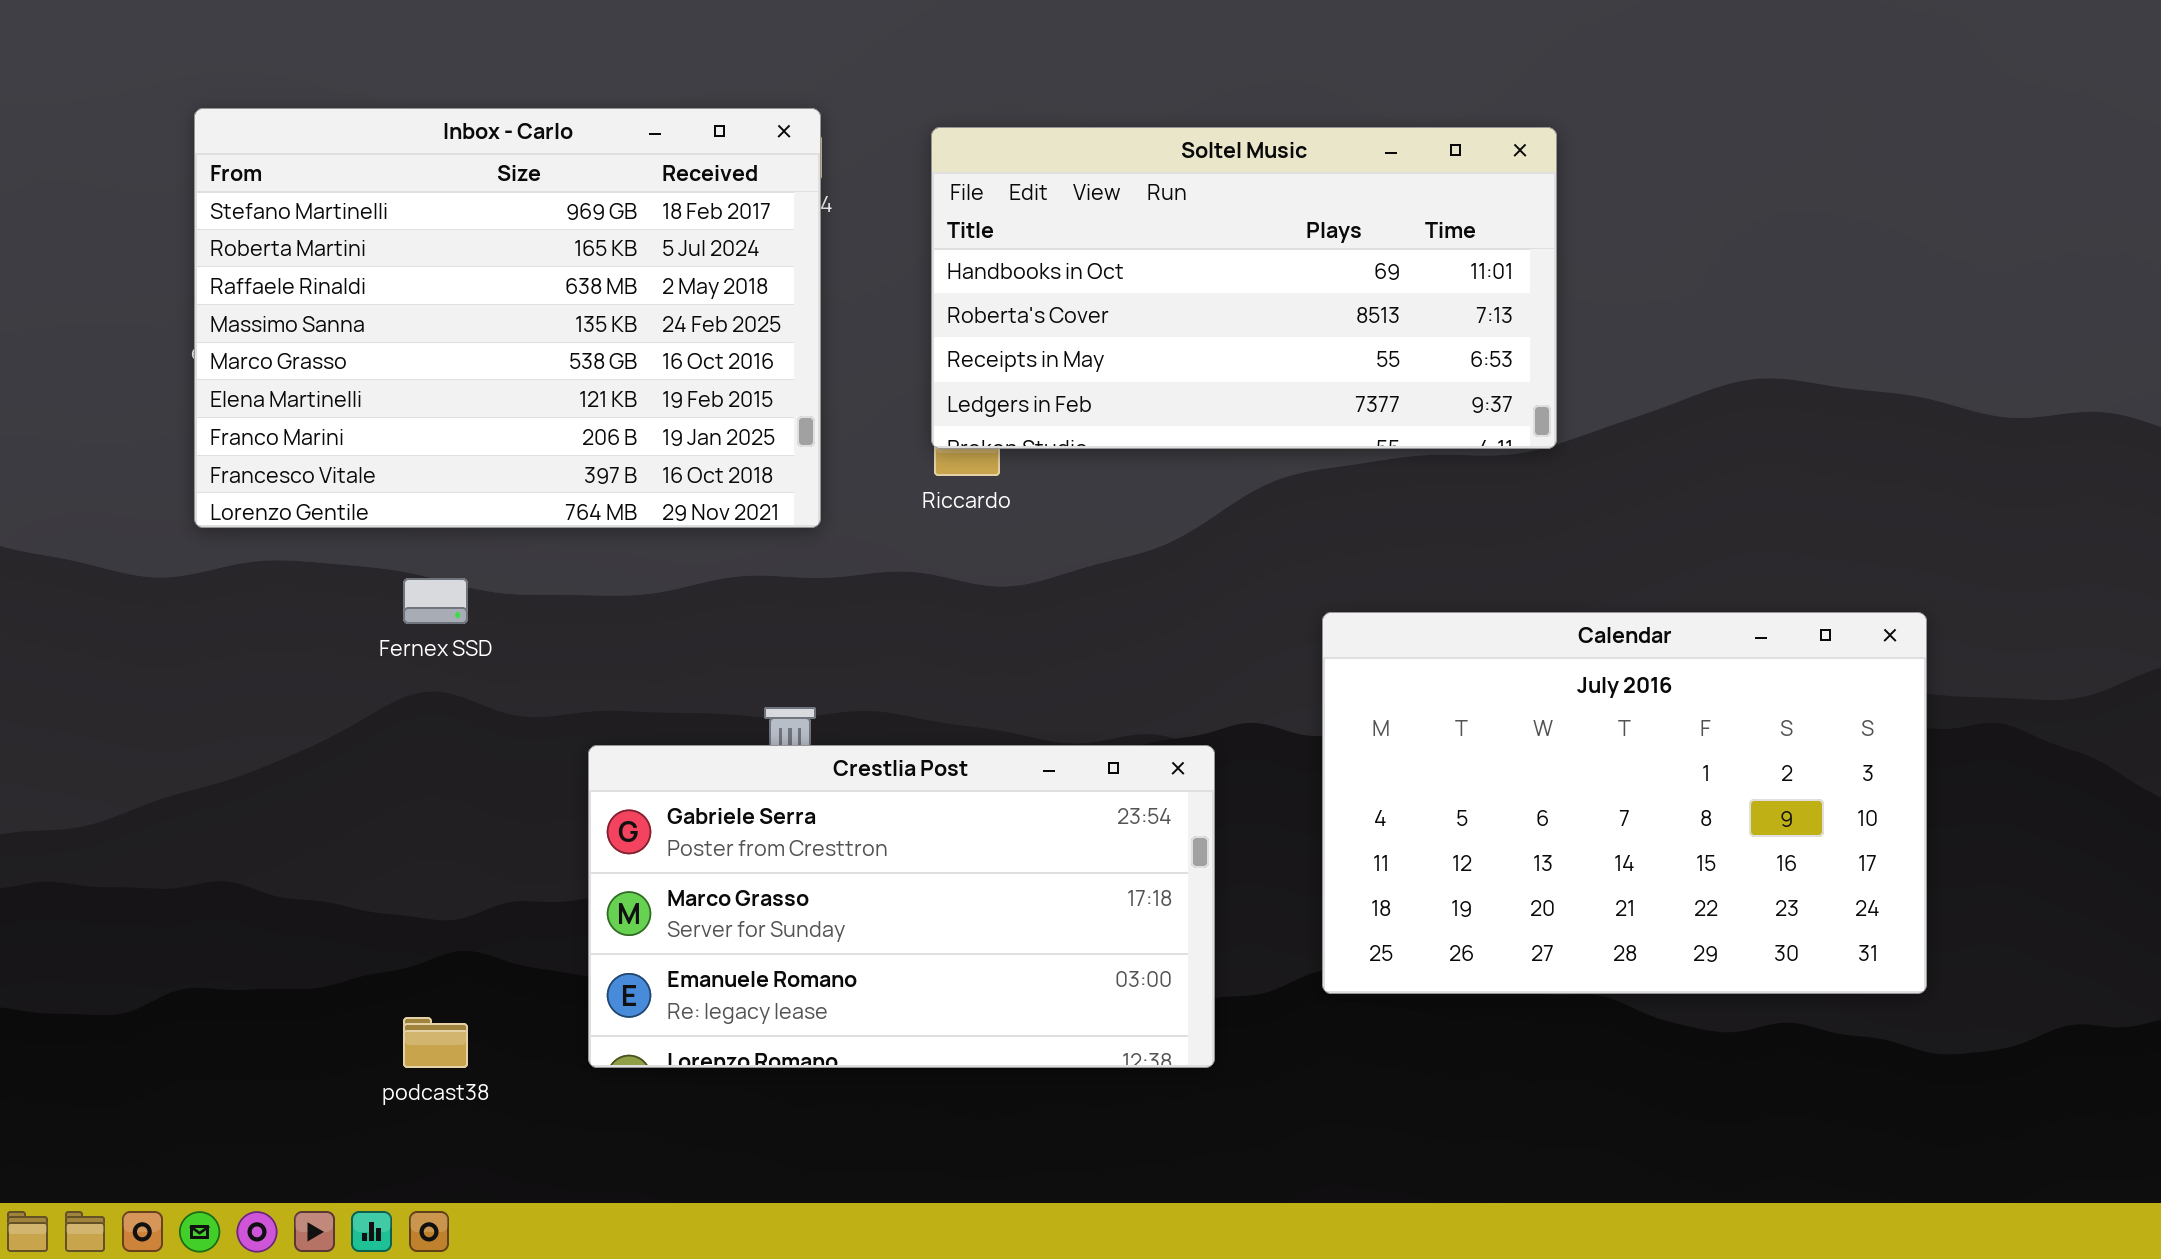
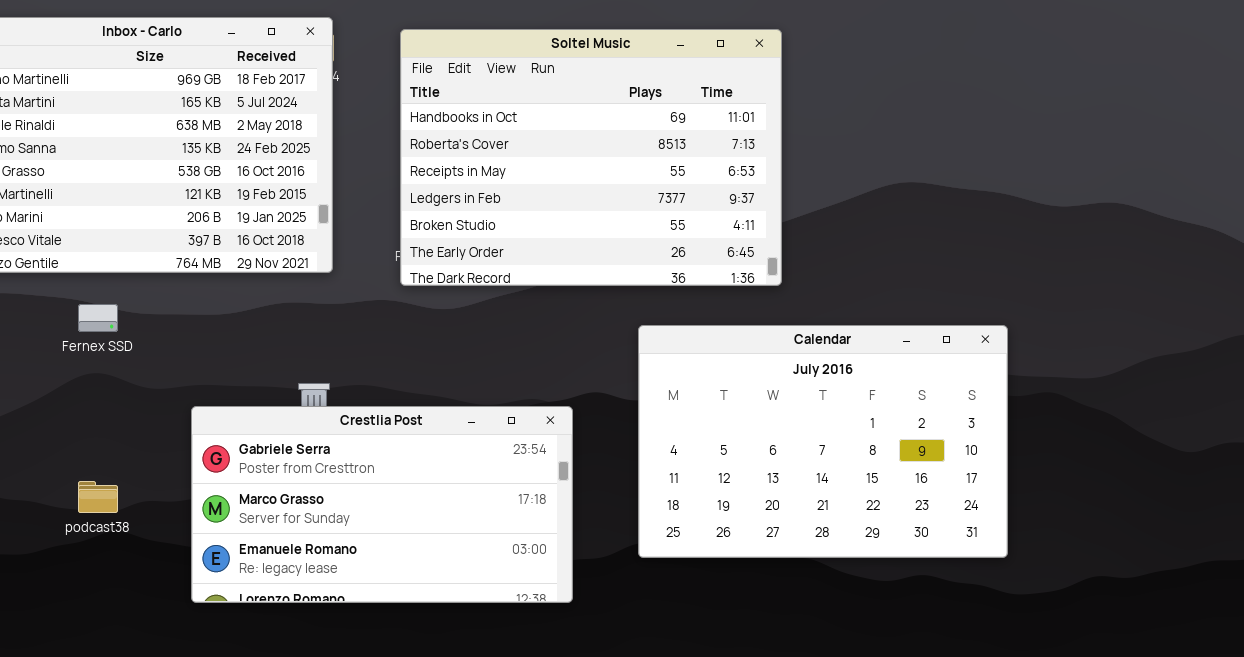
Soltel Music: [931,127,1557,449] -> [400,29,782,286], resized
podcast38: [403,1017,468,1068] -> [78,481,118,513], moved

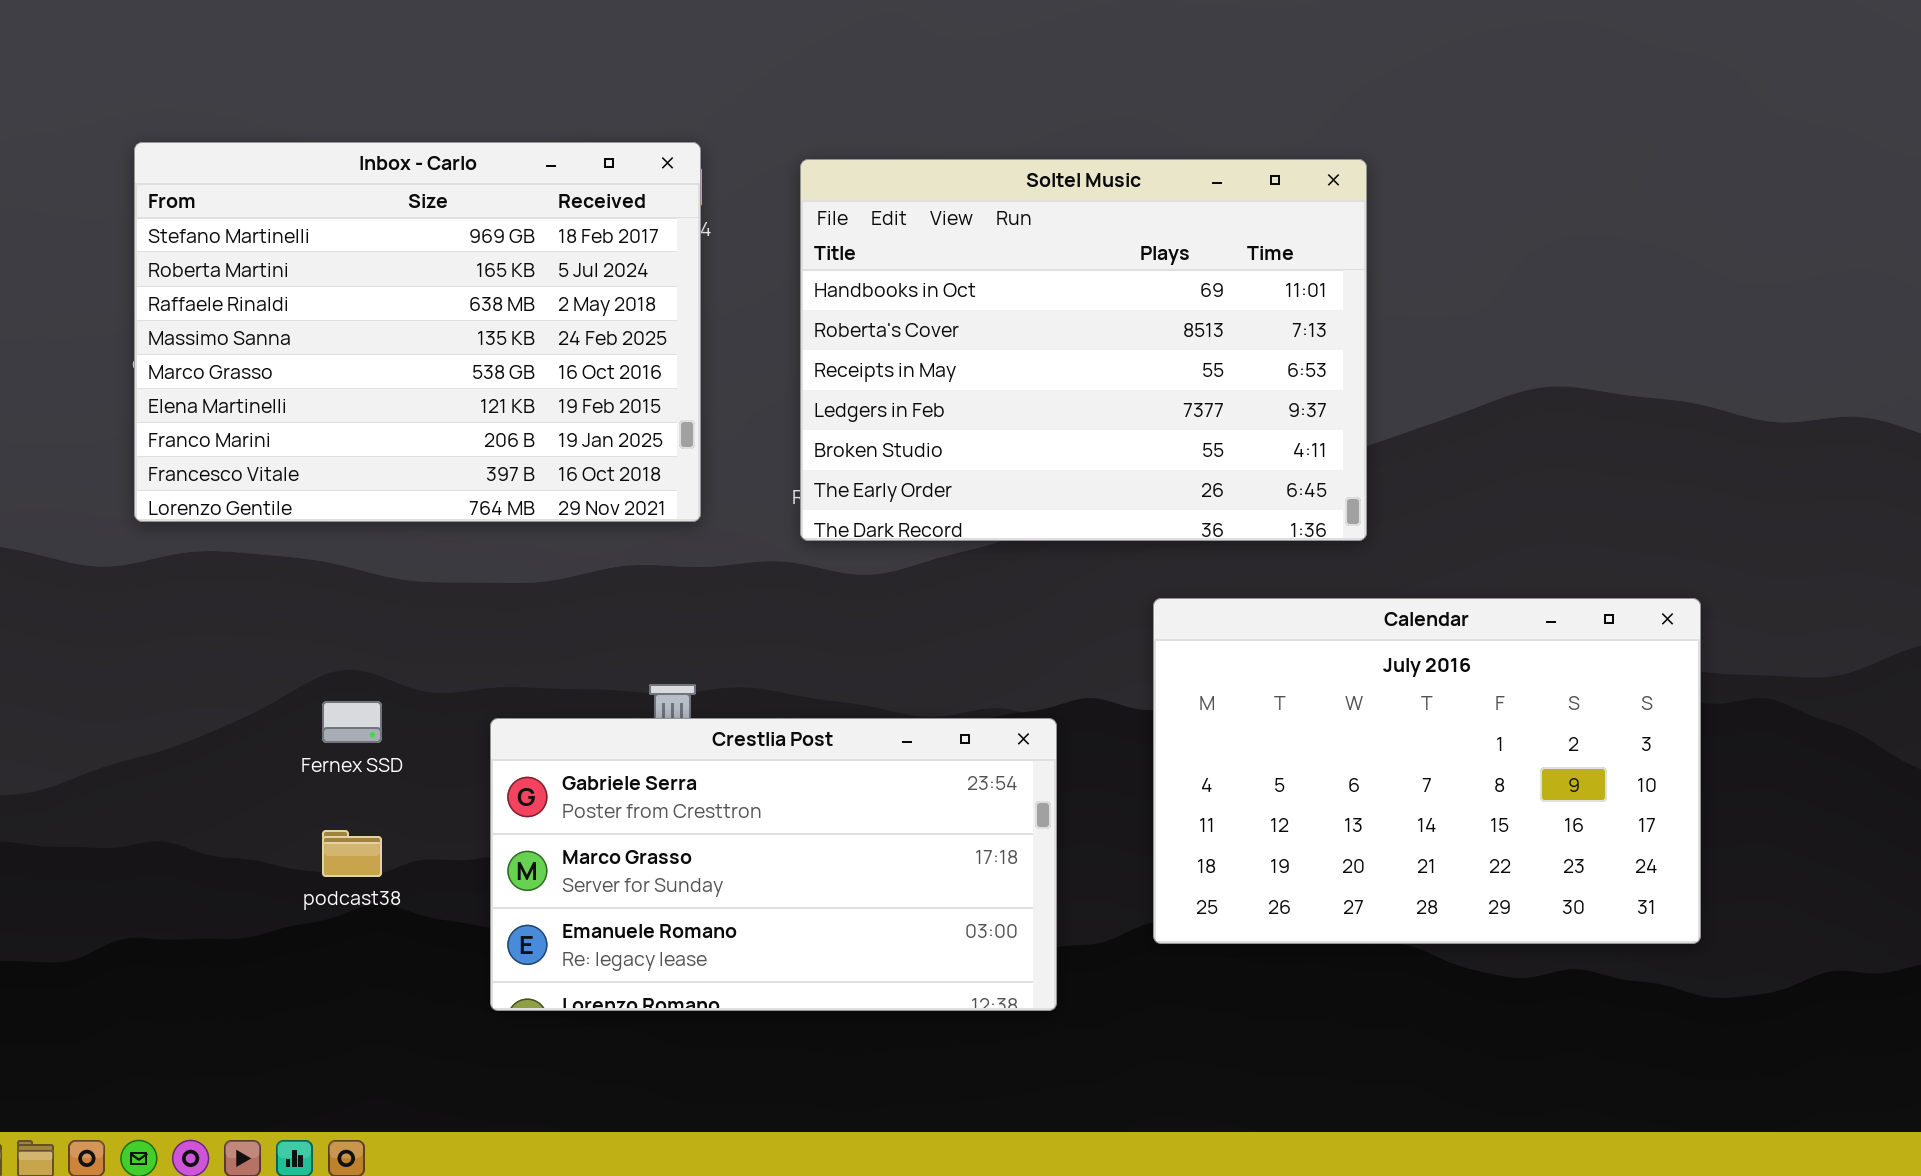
Fernex SSD: [78,304,118,332] -> [322,701,382,743], moved

